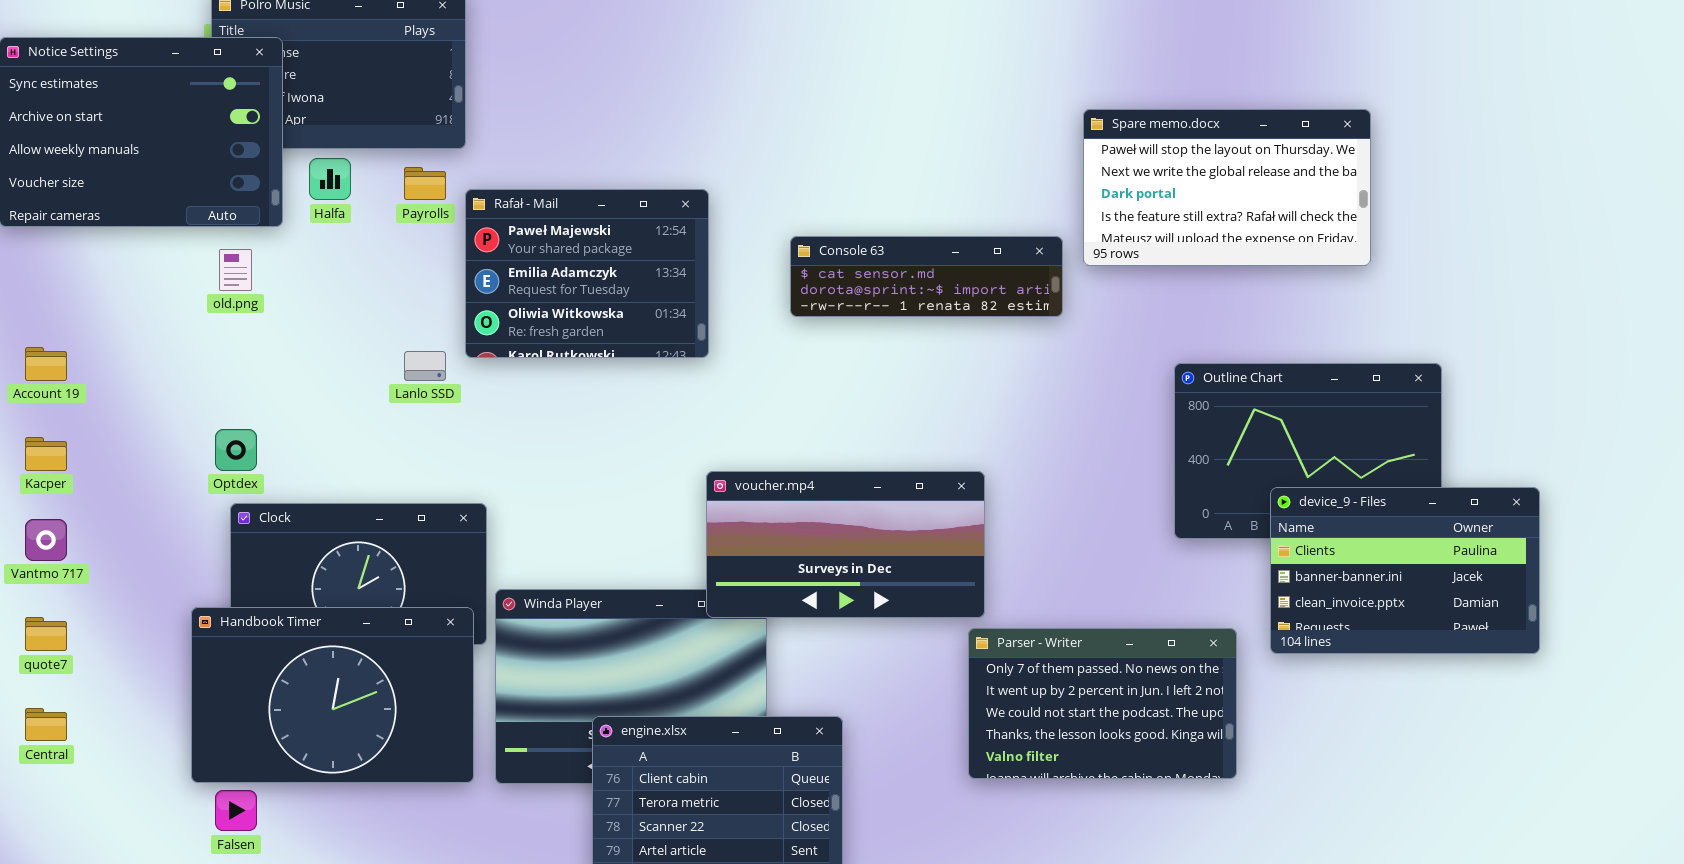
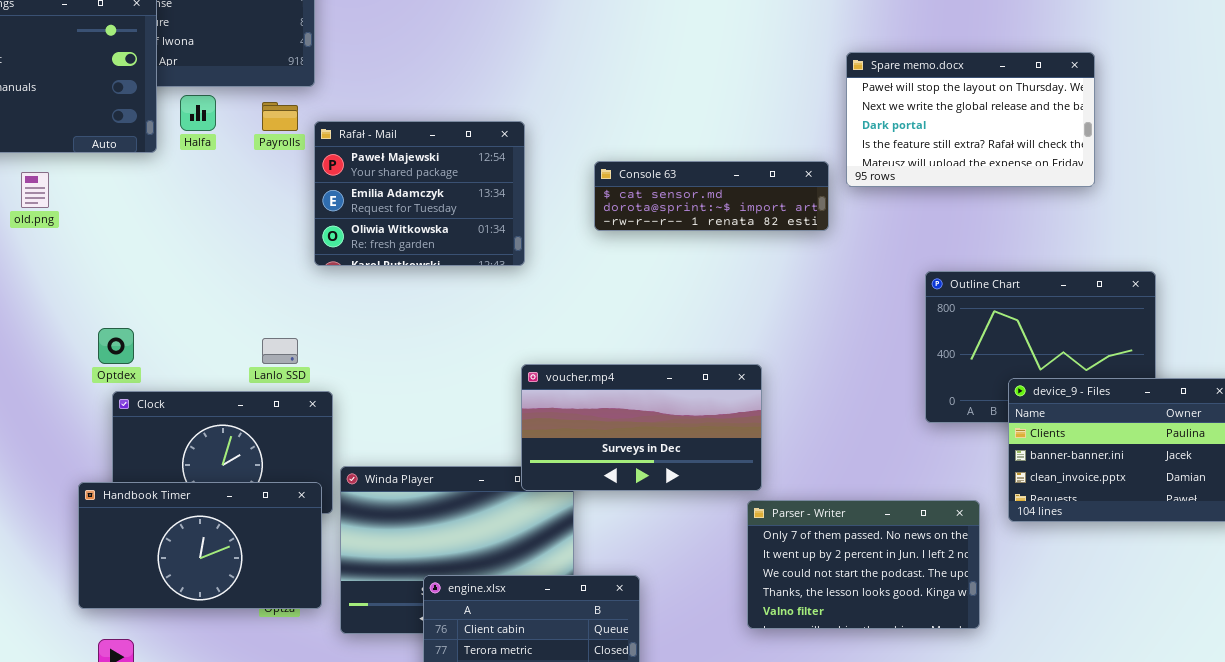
old.png: [219,249,252,291] -> [21,172,49,208], moved
Lanlo SSD: [404,351,446,381] -> [262,338,298,364], moved
Handbook Timer: [191,607,474,783] -> [78,482,322,609], resized

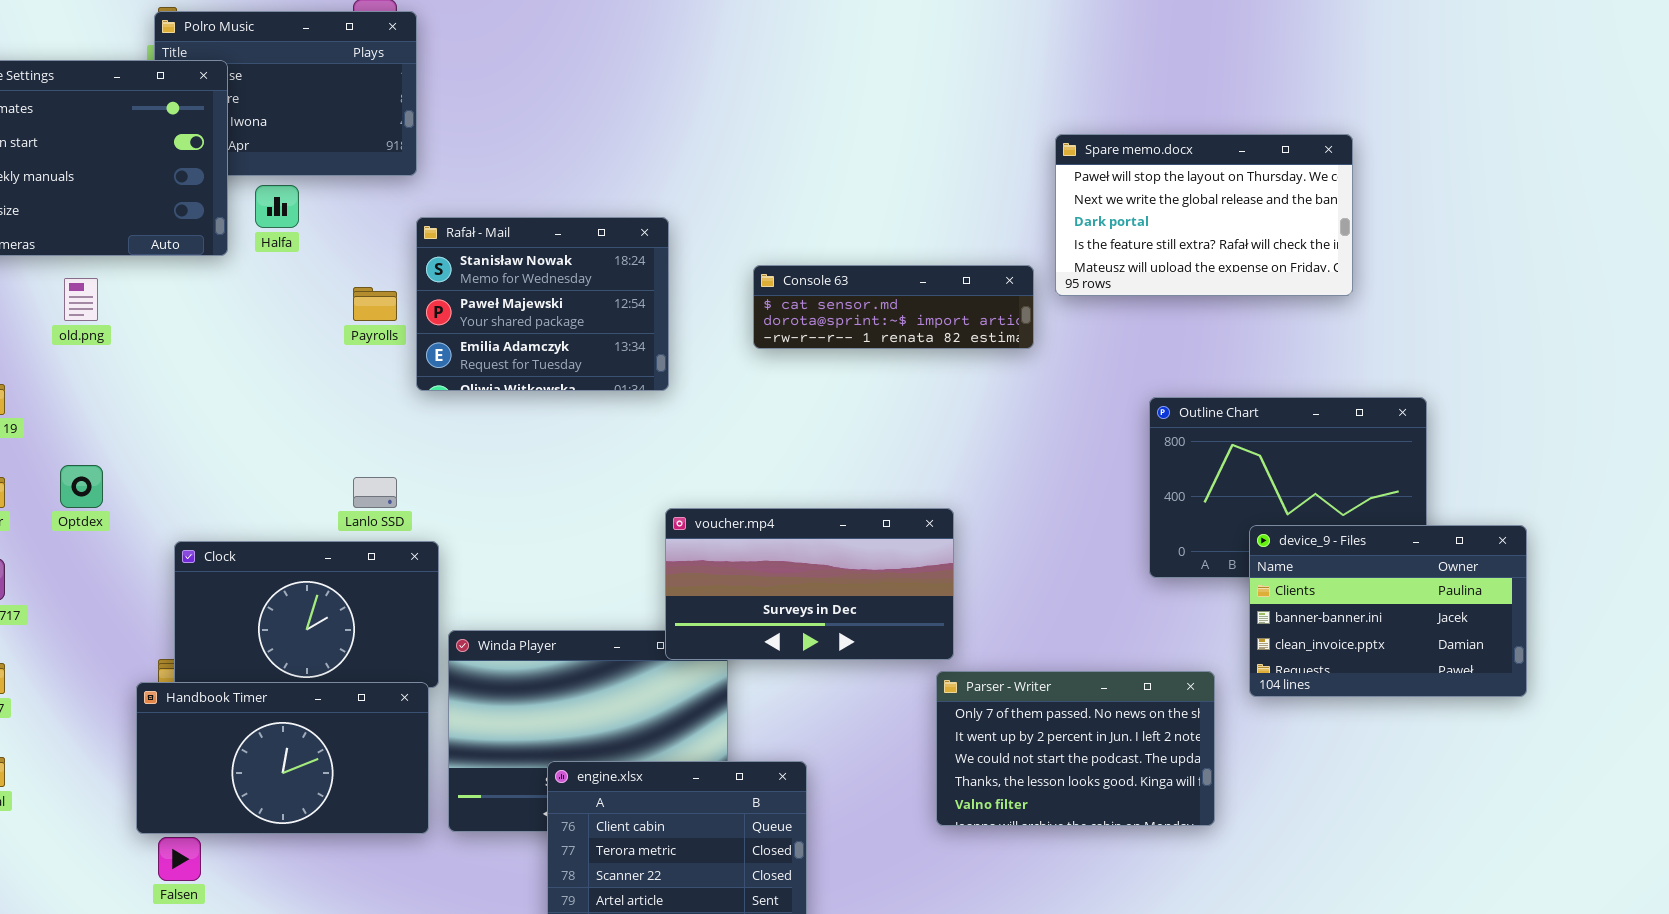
Payrolls: [262,102,298,131] -> [353,287,397,321], moved
Rafał - Mail: [314,121,525,266] -> [416,217,669,391], scrolled up 1 row
Optdex: [98,328,134,364] -> [60,465,103,508], moved
Handbook Timer: [78,482,322,609] -> [136,682,429,834], moved

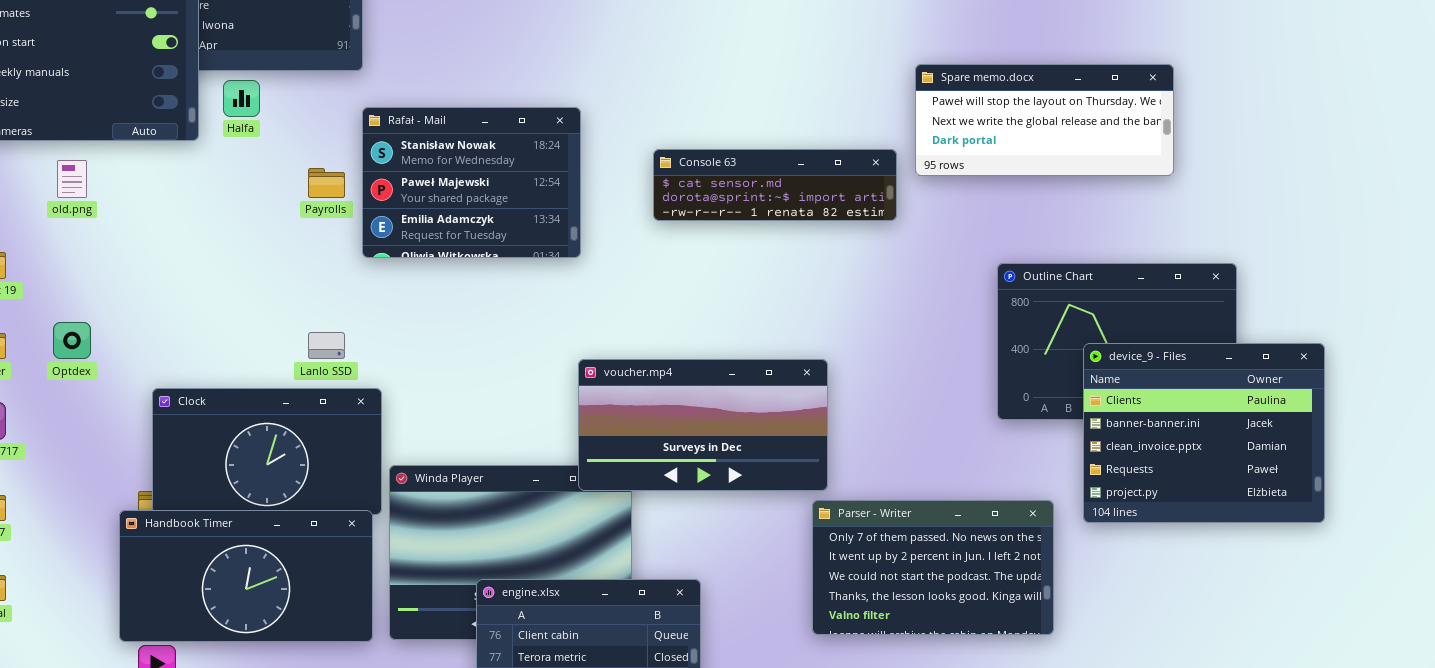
Spare memo.docx: [1055,134,1353,296] -> [915,64,1174,176], resized
device_9 - Files: [1249,525,1527,697] -> [1083,343,1325,523], resized

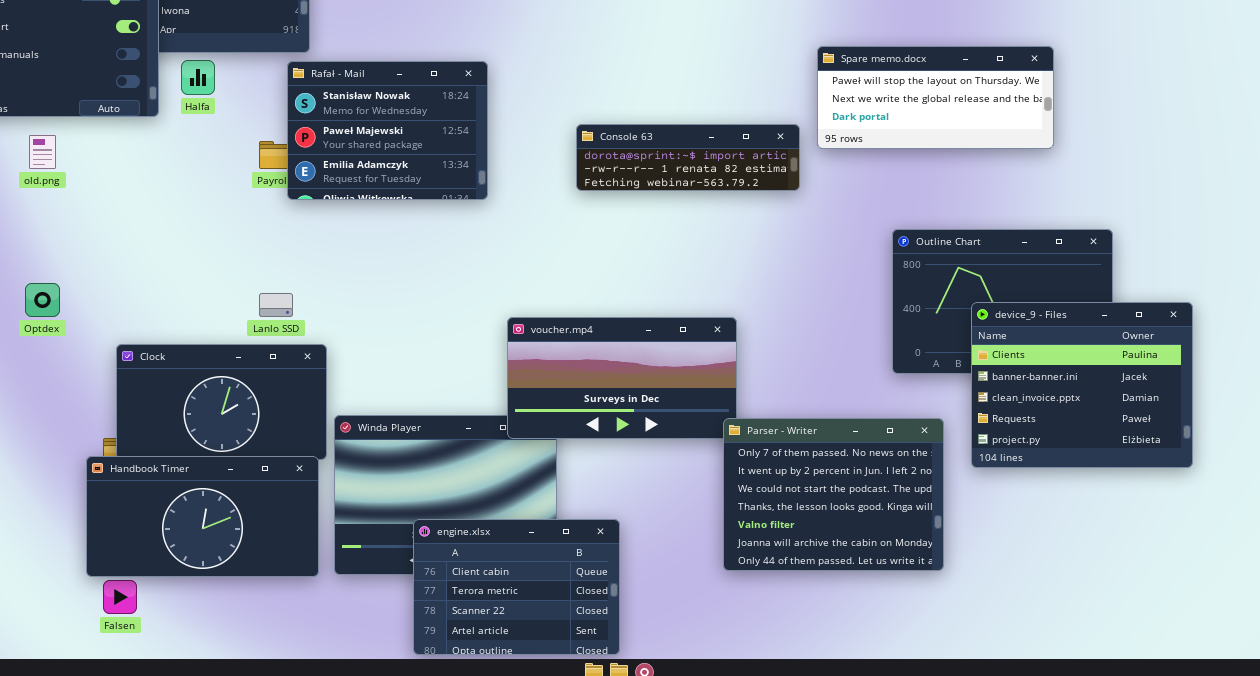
Rafał - Mail: [362,107,581,258] -> [287,61,488,200], moved
Console 63: [653,149,897,221] -> [576,124,800,191], scrolled down 1 row
Parser - Writer: [812,500,1054,635] -> [723,418,944,571], resized

